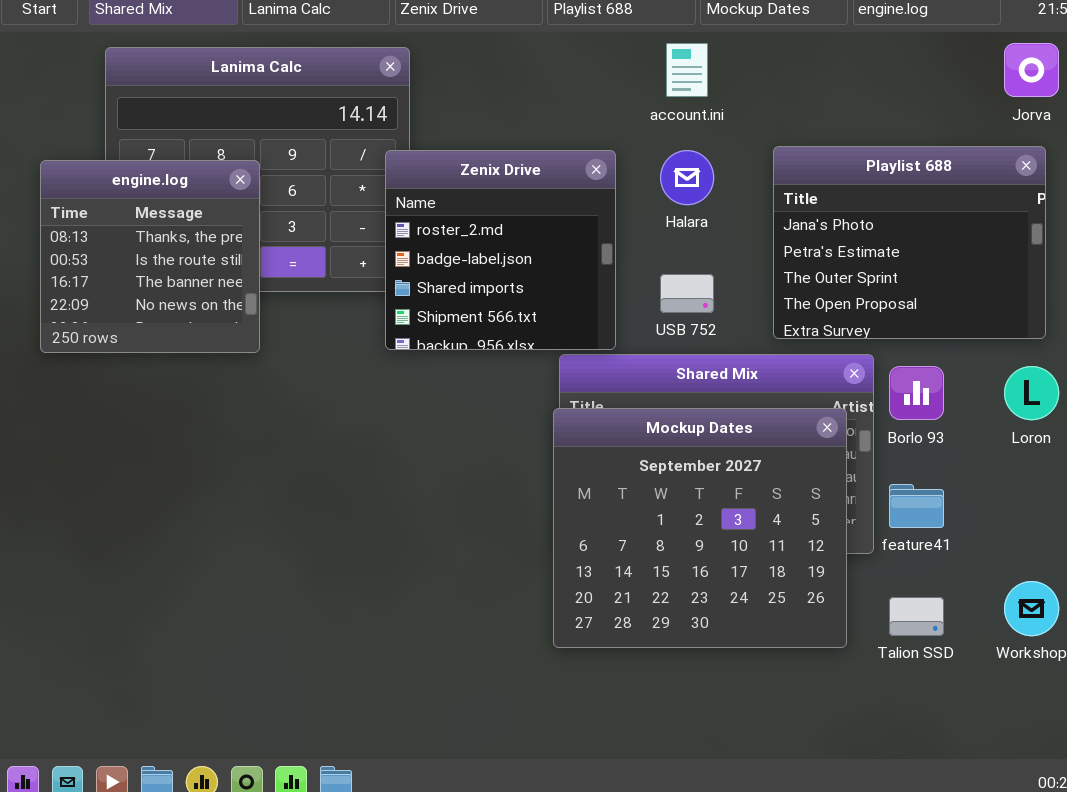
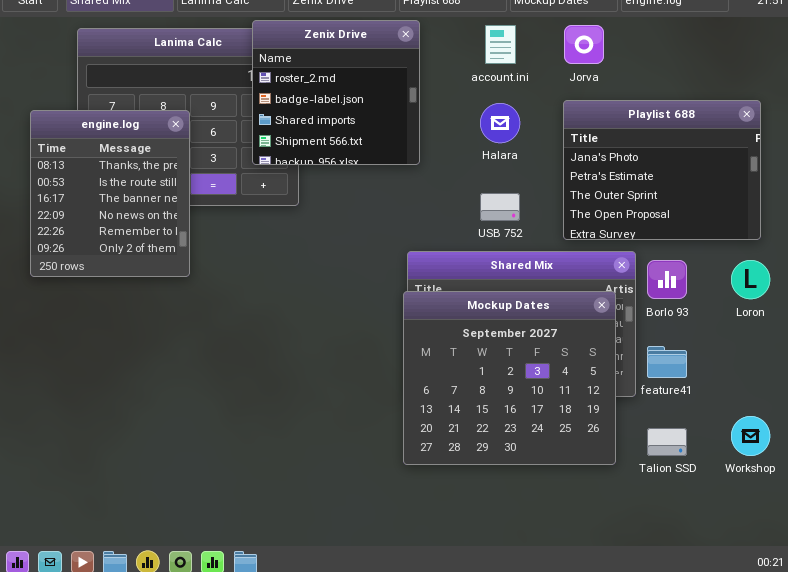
Jorva: [1004,43,1059,97] -> [564,25,604,64], moved
Zenix Drive: [385,150,616,350] -> [252,20,420,165], moved
engine.log: [40,160,260,353] -> [30,110,190,277], resized

